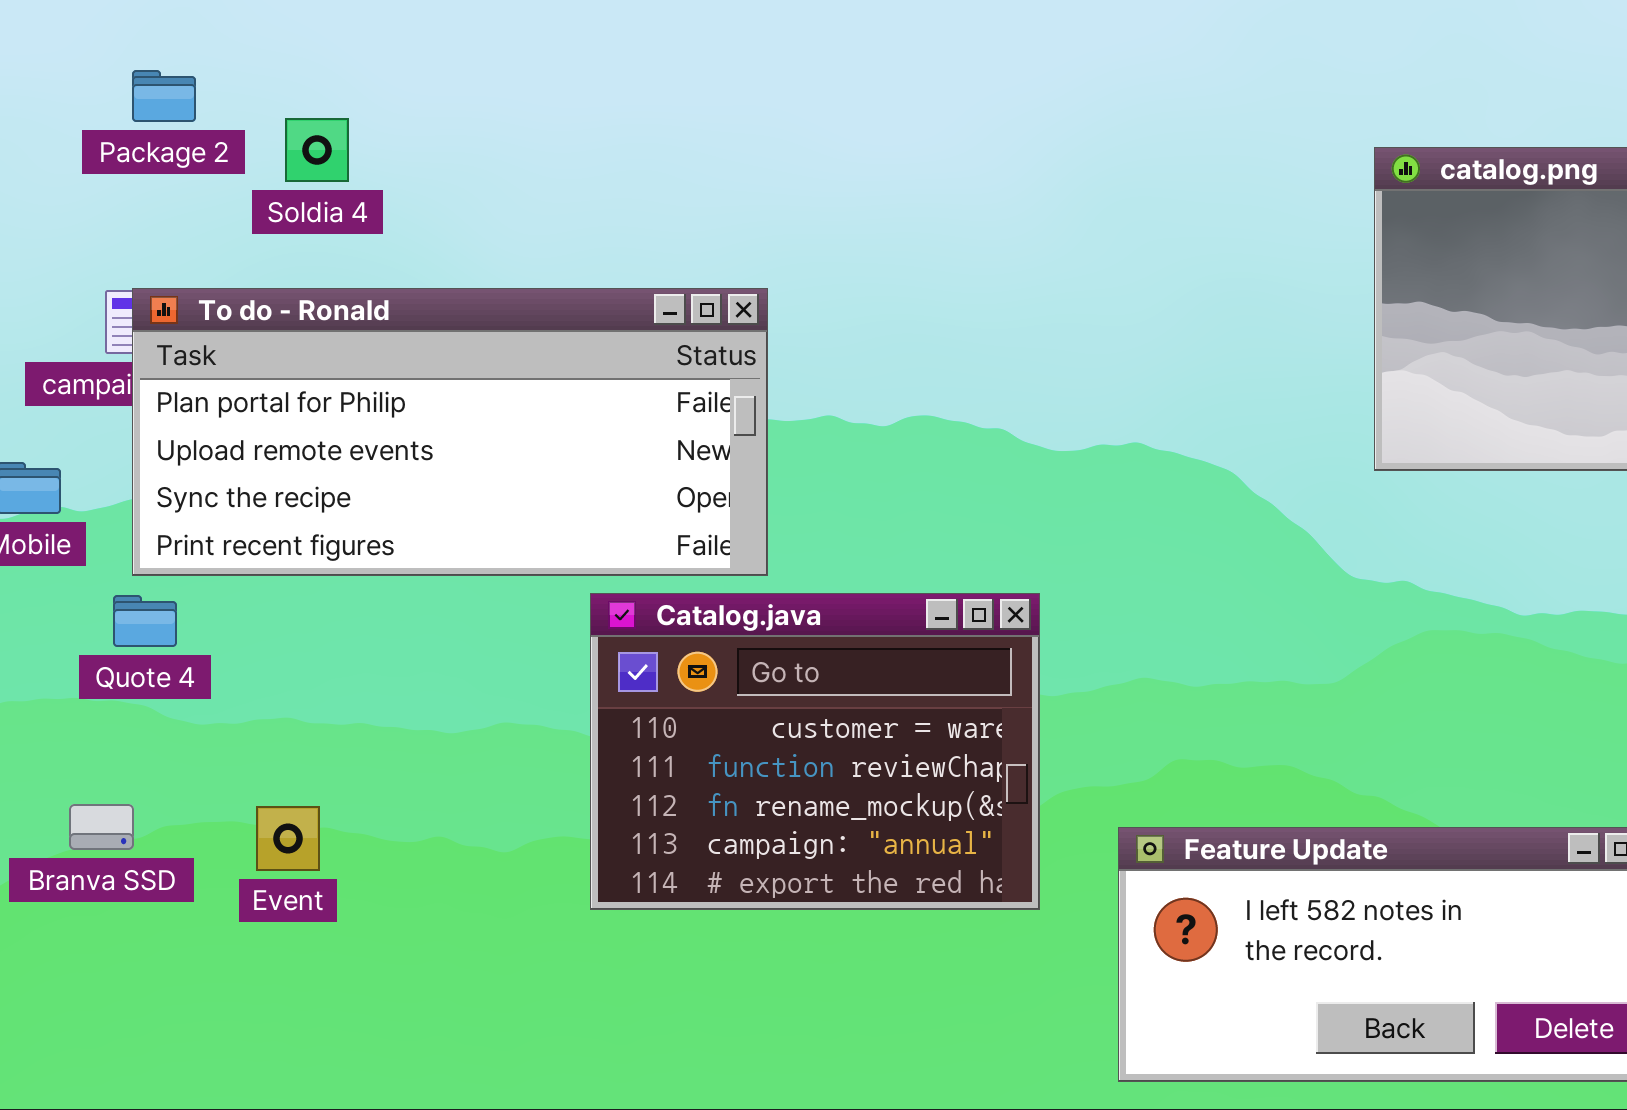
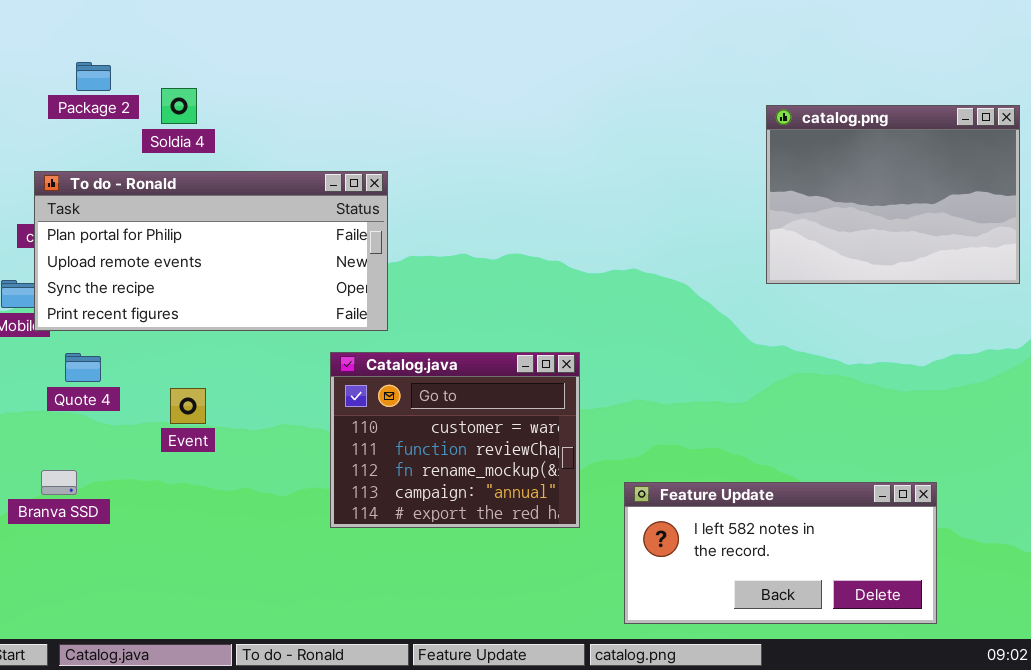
To do - Ronald: [132,288,768,576] -> [34,171,388,331], moved
Event: [256,806,320,871] -> [170,388,206,424], moved

